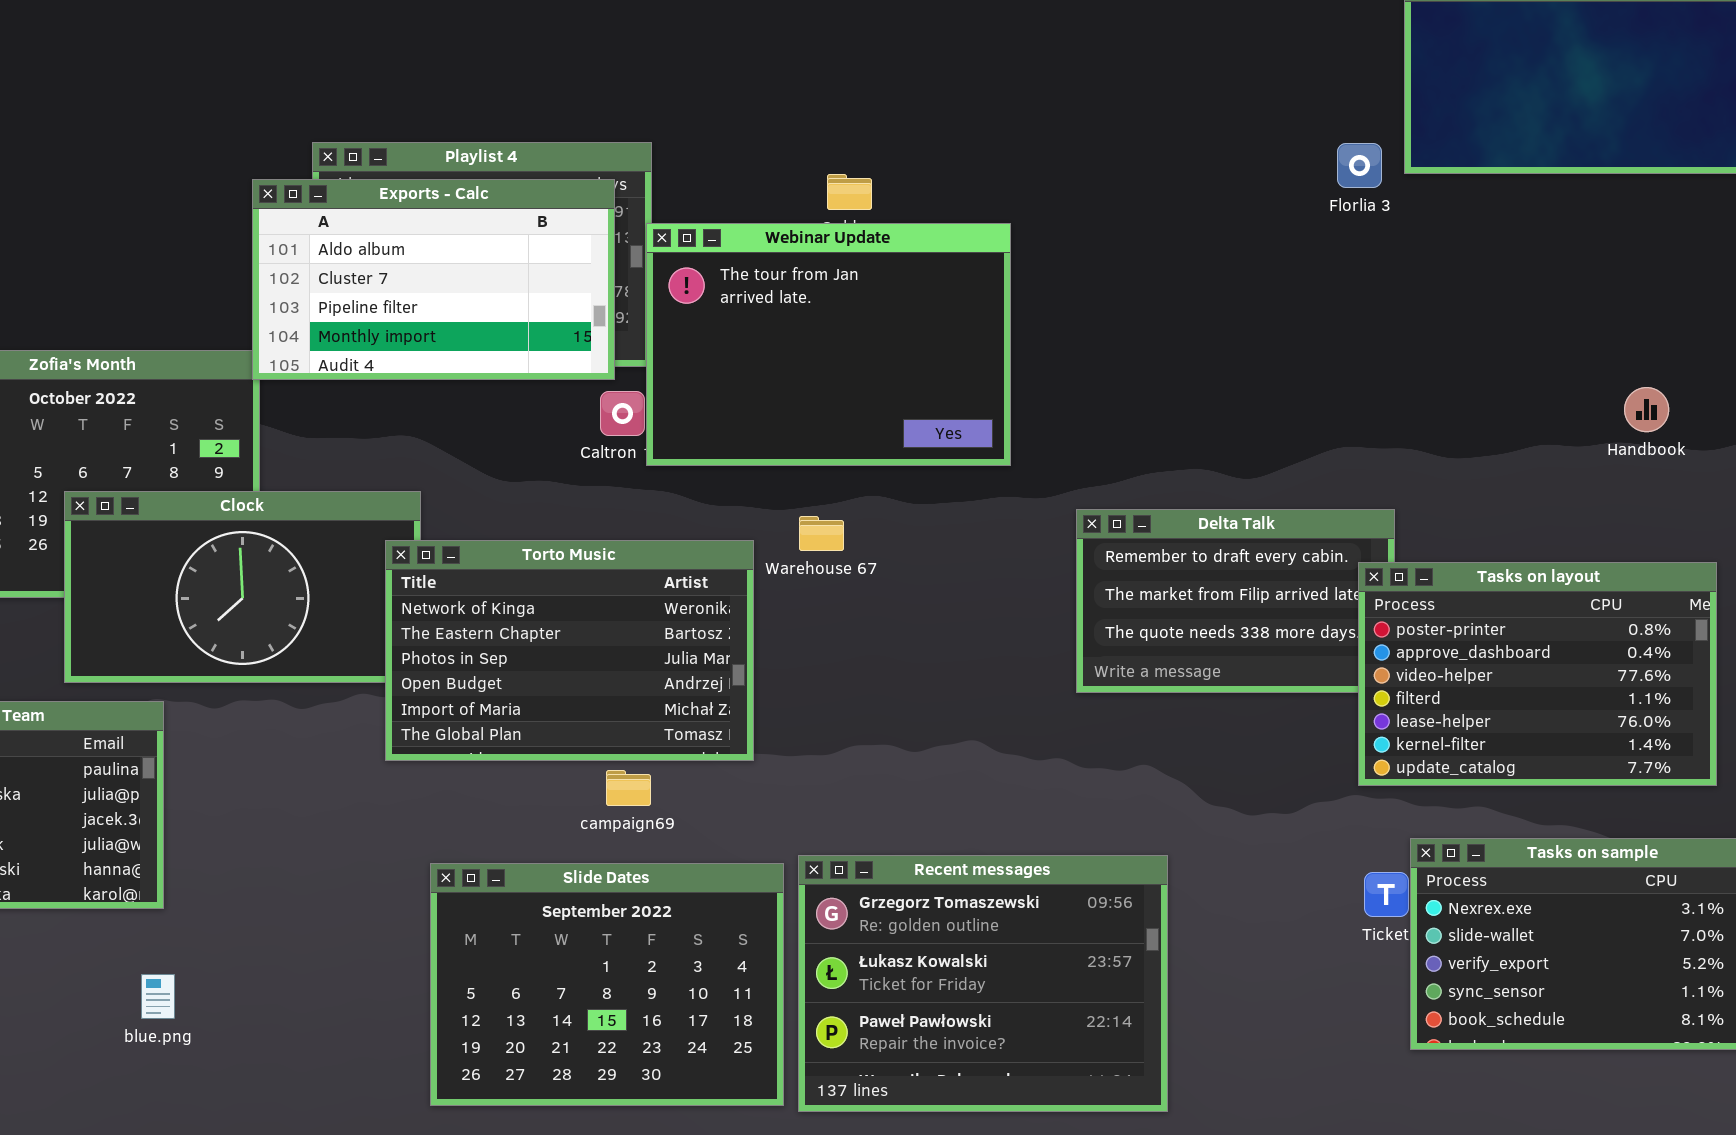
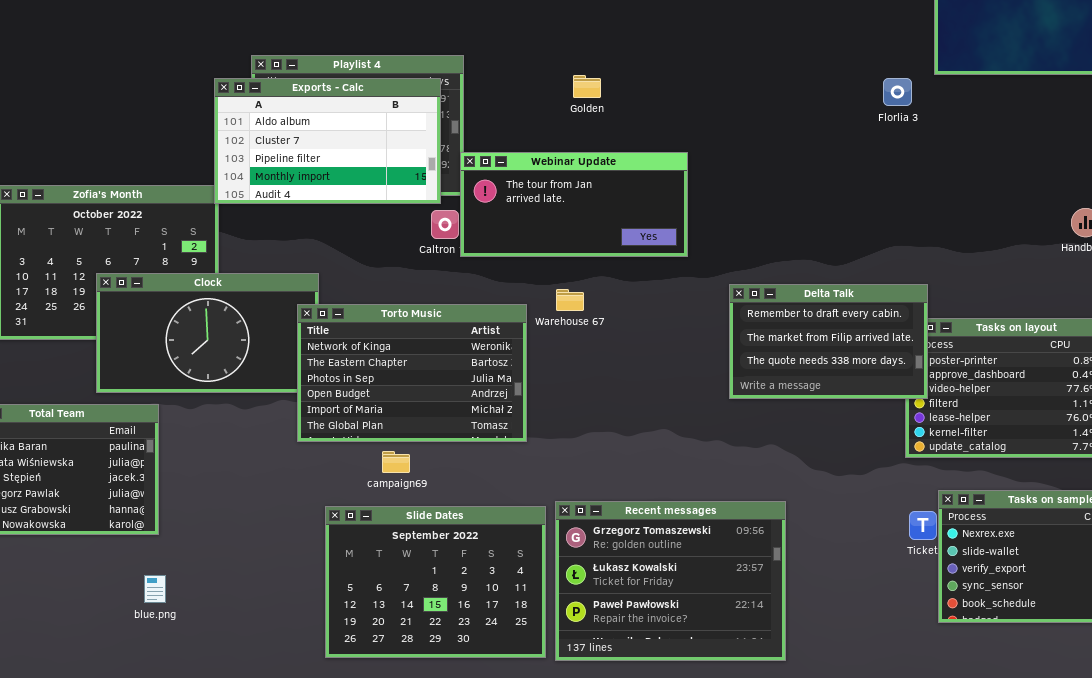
Florlia 3: [1337,143,1382,188] -> [883,78,912,106], moved
Webinar Update: [646,223,1011,466] -> [460,152,688,257], resized
Delta Talk: [1076,509,1395,693] -> [729,284,928,399], raised
campaign69: [606,770,651,806] -> [382,451,410,473], moved

